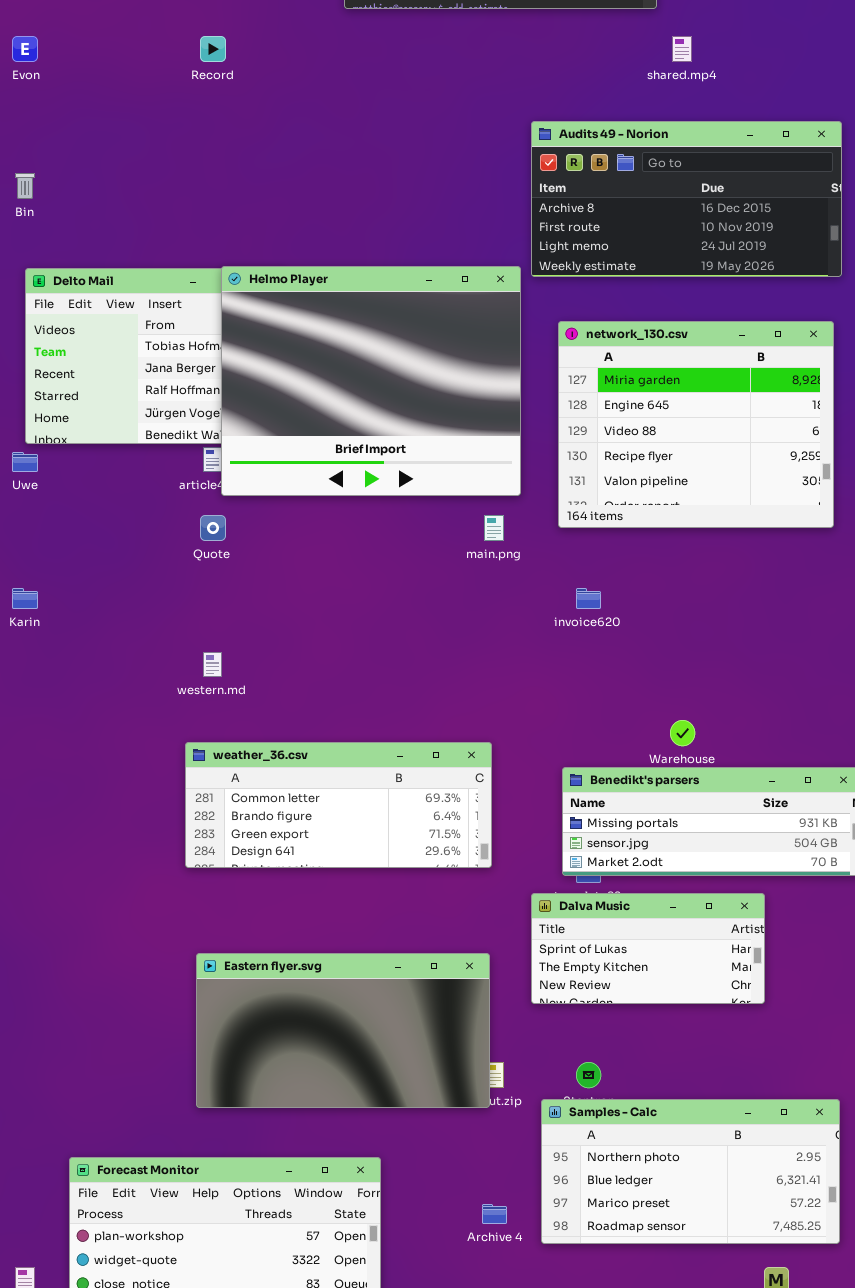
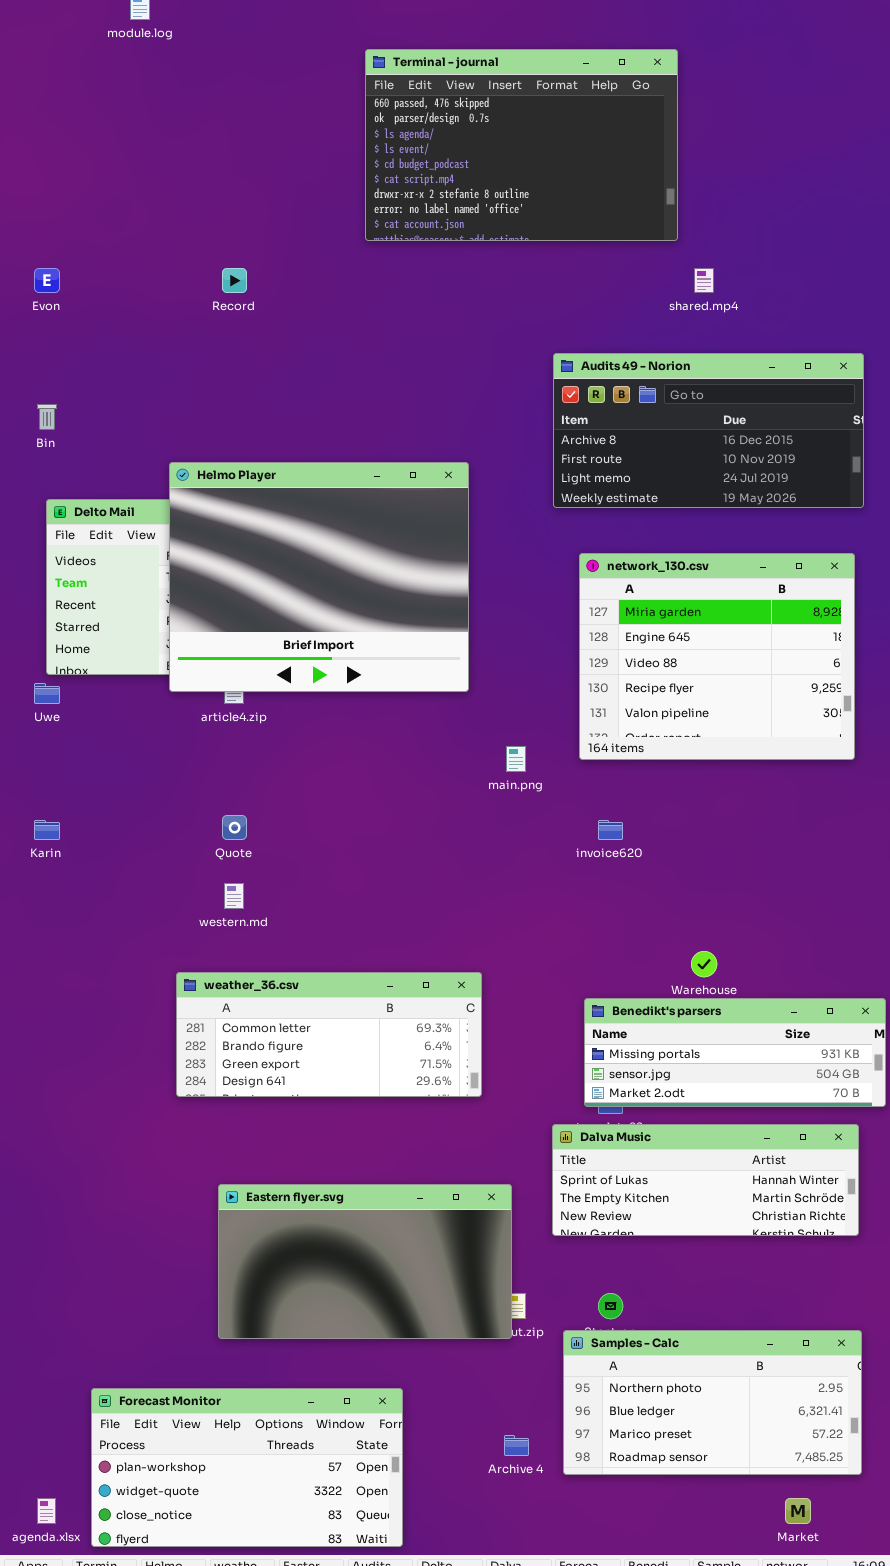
Helmo Player: [221,266,521,496] -> [169,462,469,692], moved
Quote: [200,515,226,541] -> [222,815,247,840], moved
weather_36.csv: [185,742,492,868] -> [176,972,482,1097], moved
Dalva Music: [531,893,765,1004] -> [552,1124,859,1236], resized

